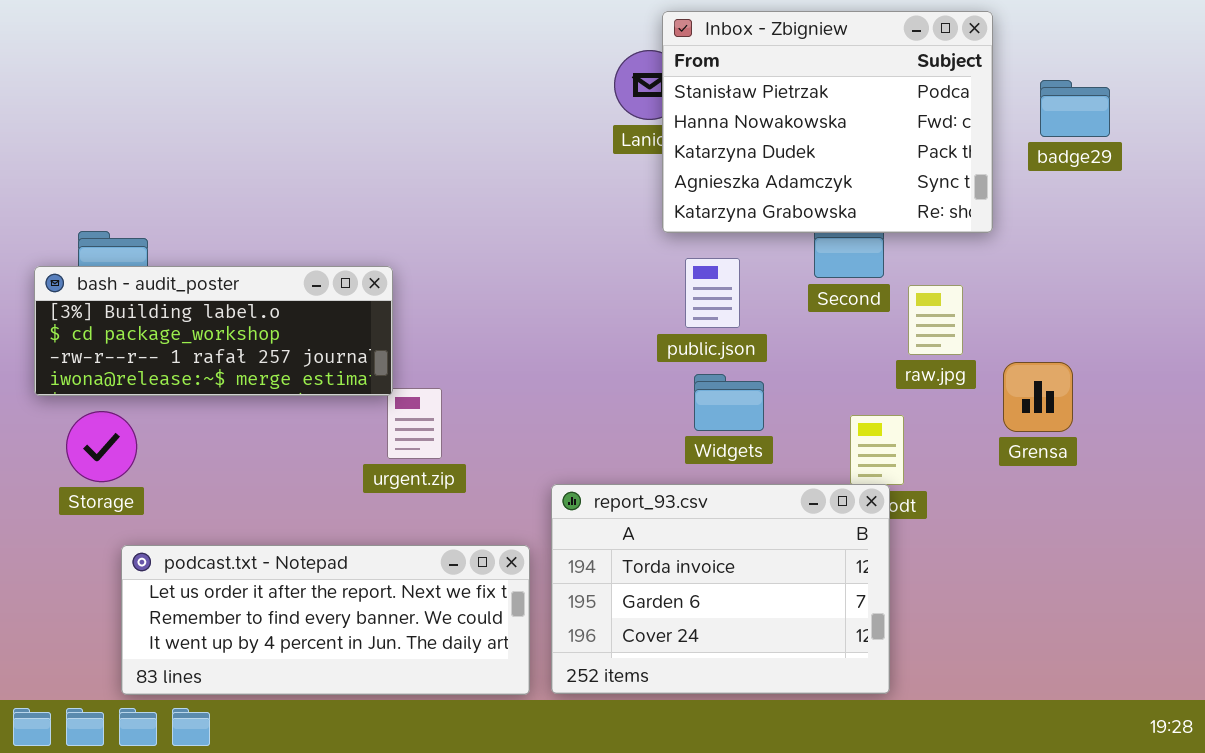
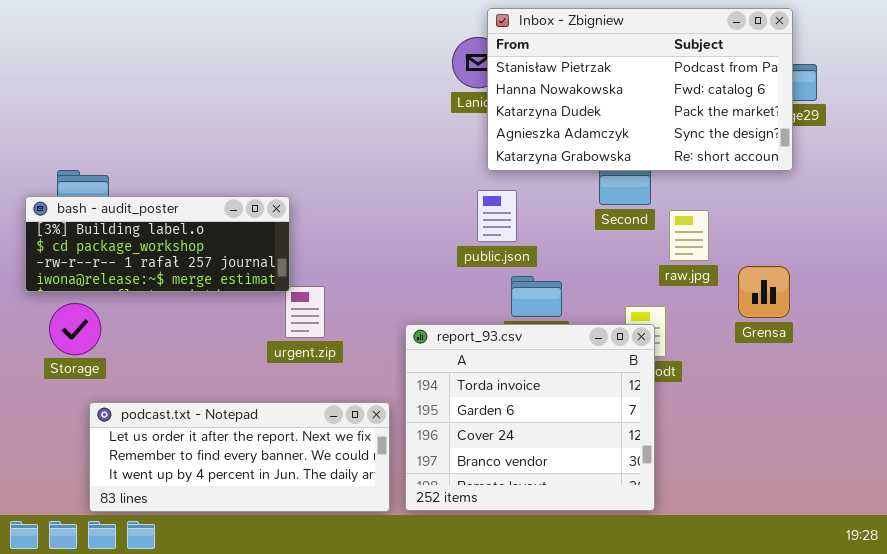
Inbox - Zbigniew: [662,11,993,233] -> [487,8,793,171], resized
public.json: [685,258,740,328] -> [477,190,517,242], moved
report_93.csv: [551,484,890,694] -> [405,324,655,511], resized

